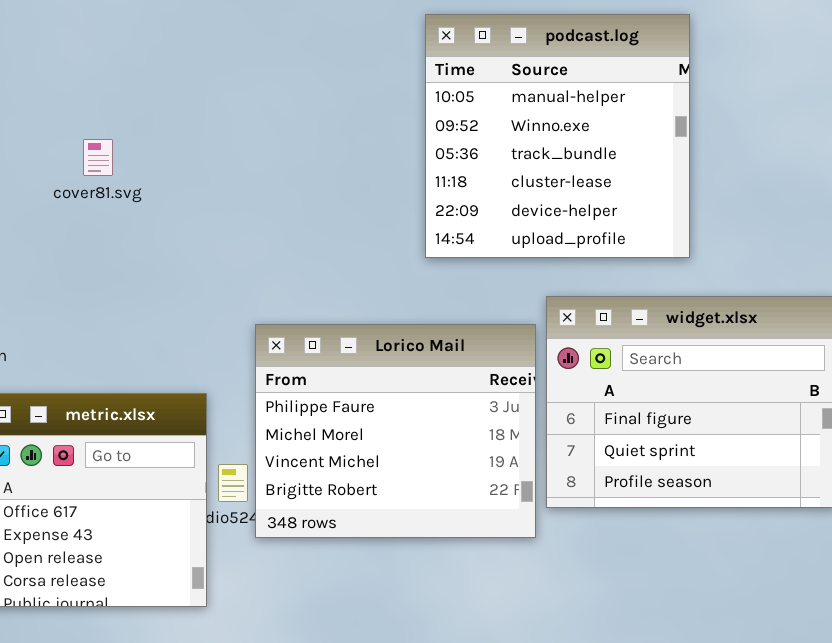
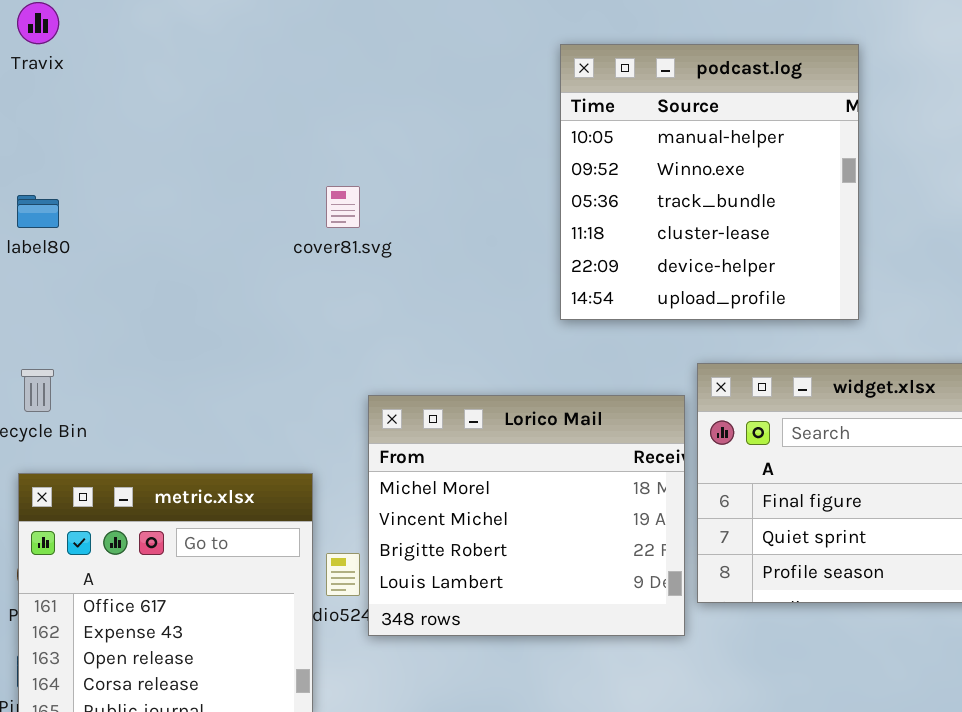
cover81.svg: [83,139,113,176] -> [326,186,360,228], moved
Lorico Mail: [255,324,536,538] -> [368,395,685,636], scrolled down 1 row

